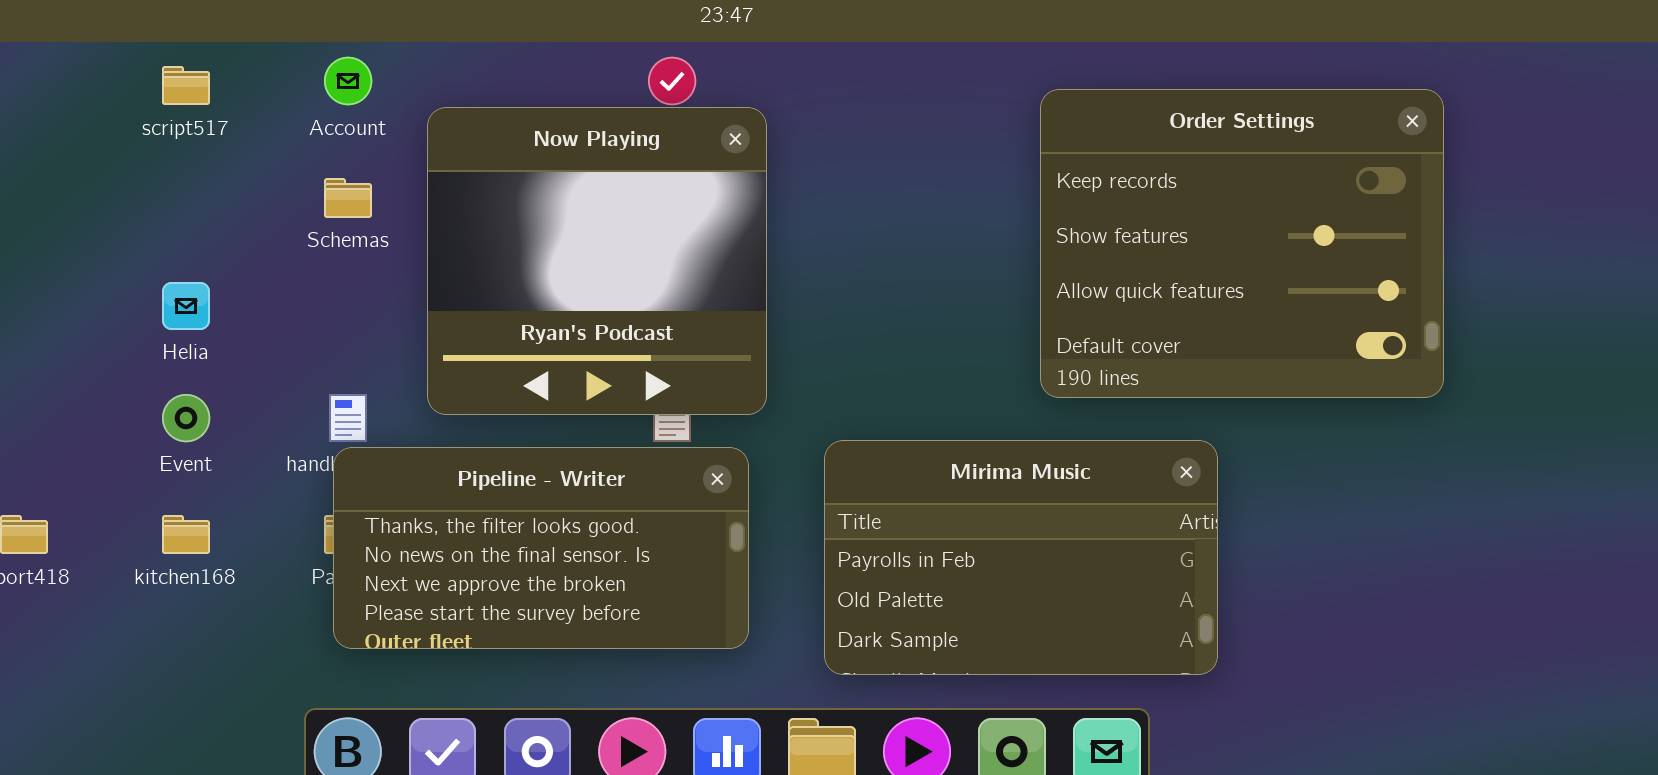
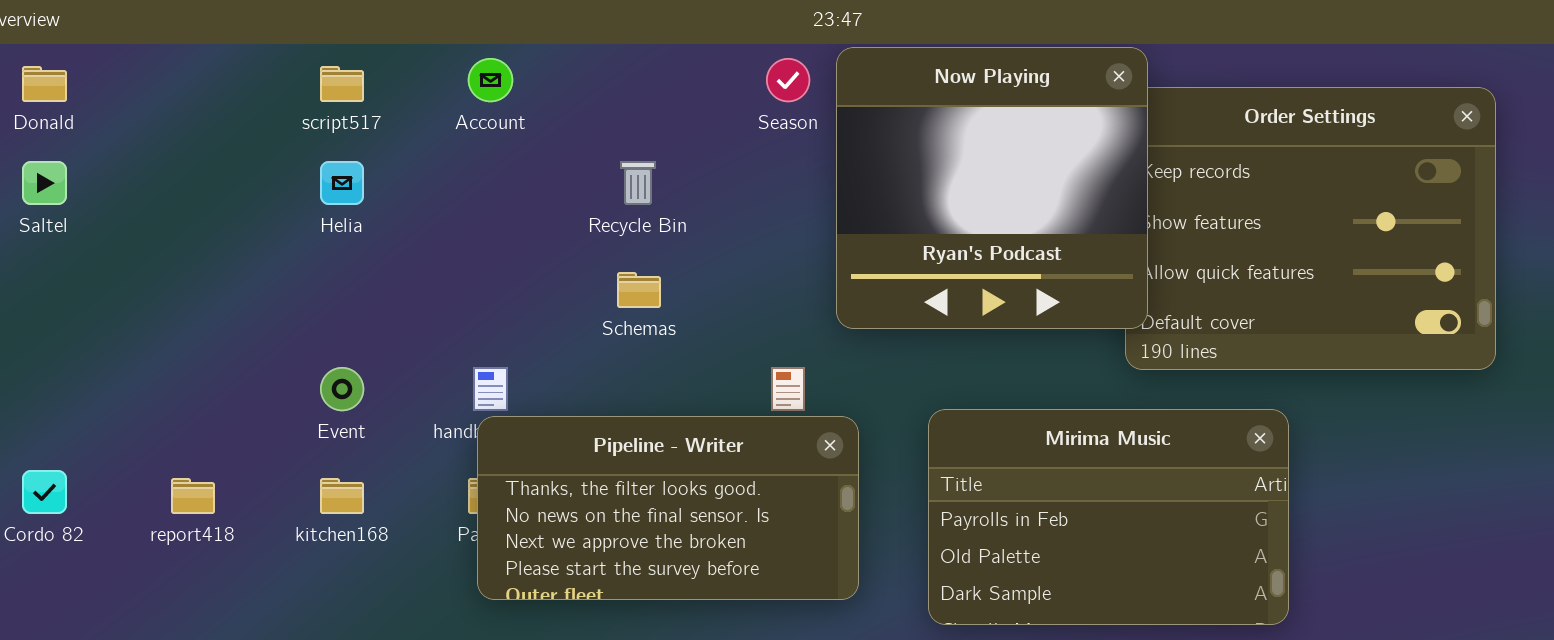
Now Playing: [427,107,767,415] -> [836,47,1148,329], moved
Schemas: [324,178,372,218] -> [617,272,661,308], moved
Helia: [162,282,210,330] -> [320,161,364,205], moved

